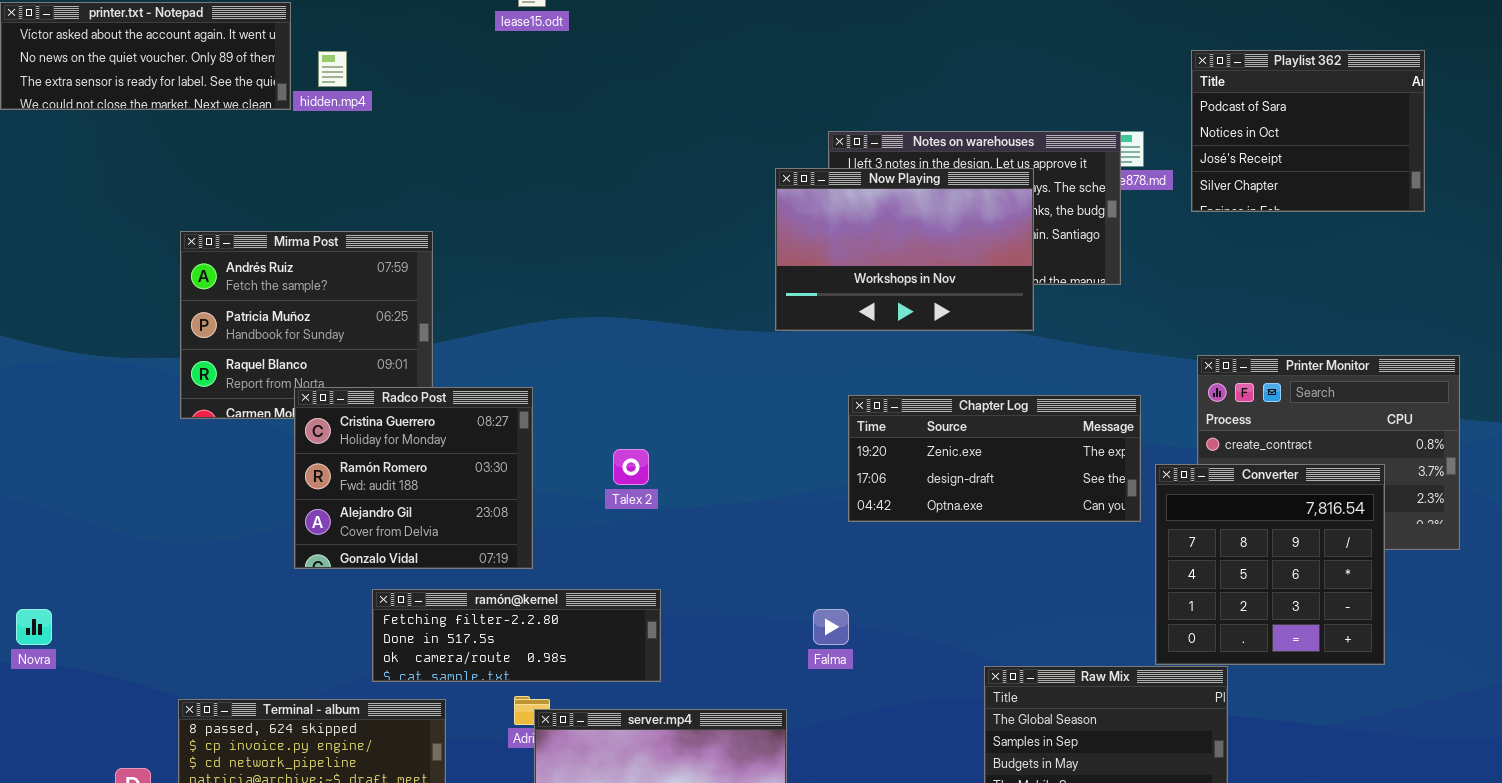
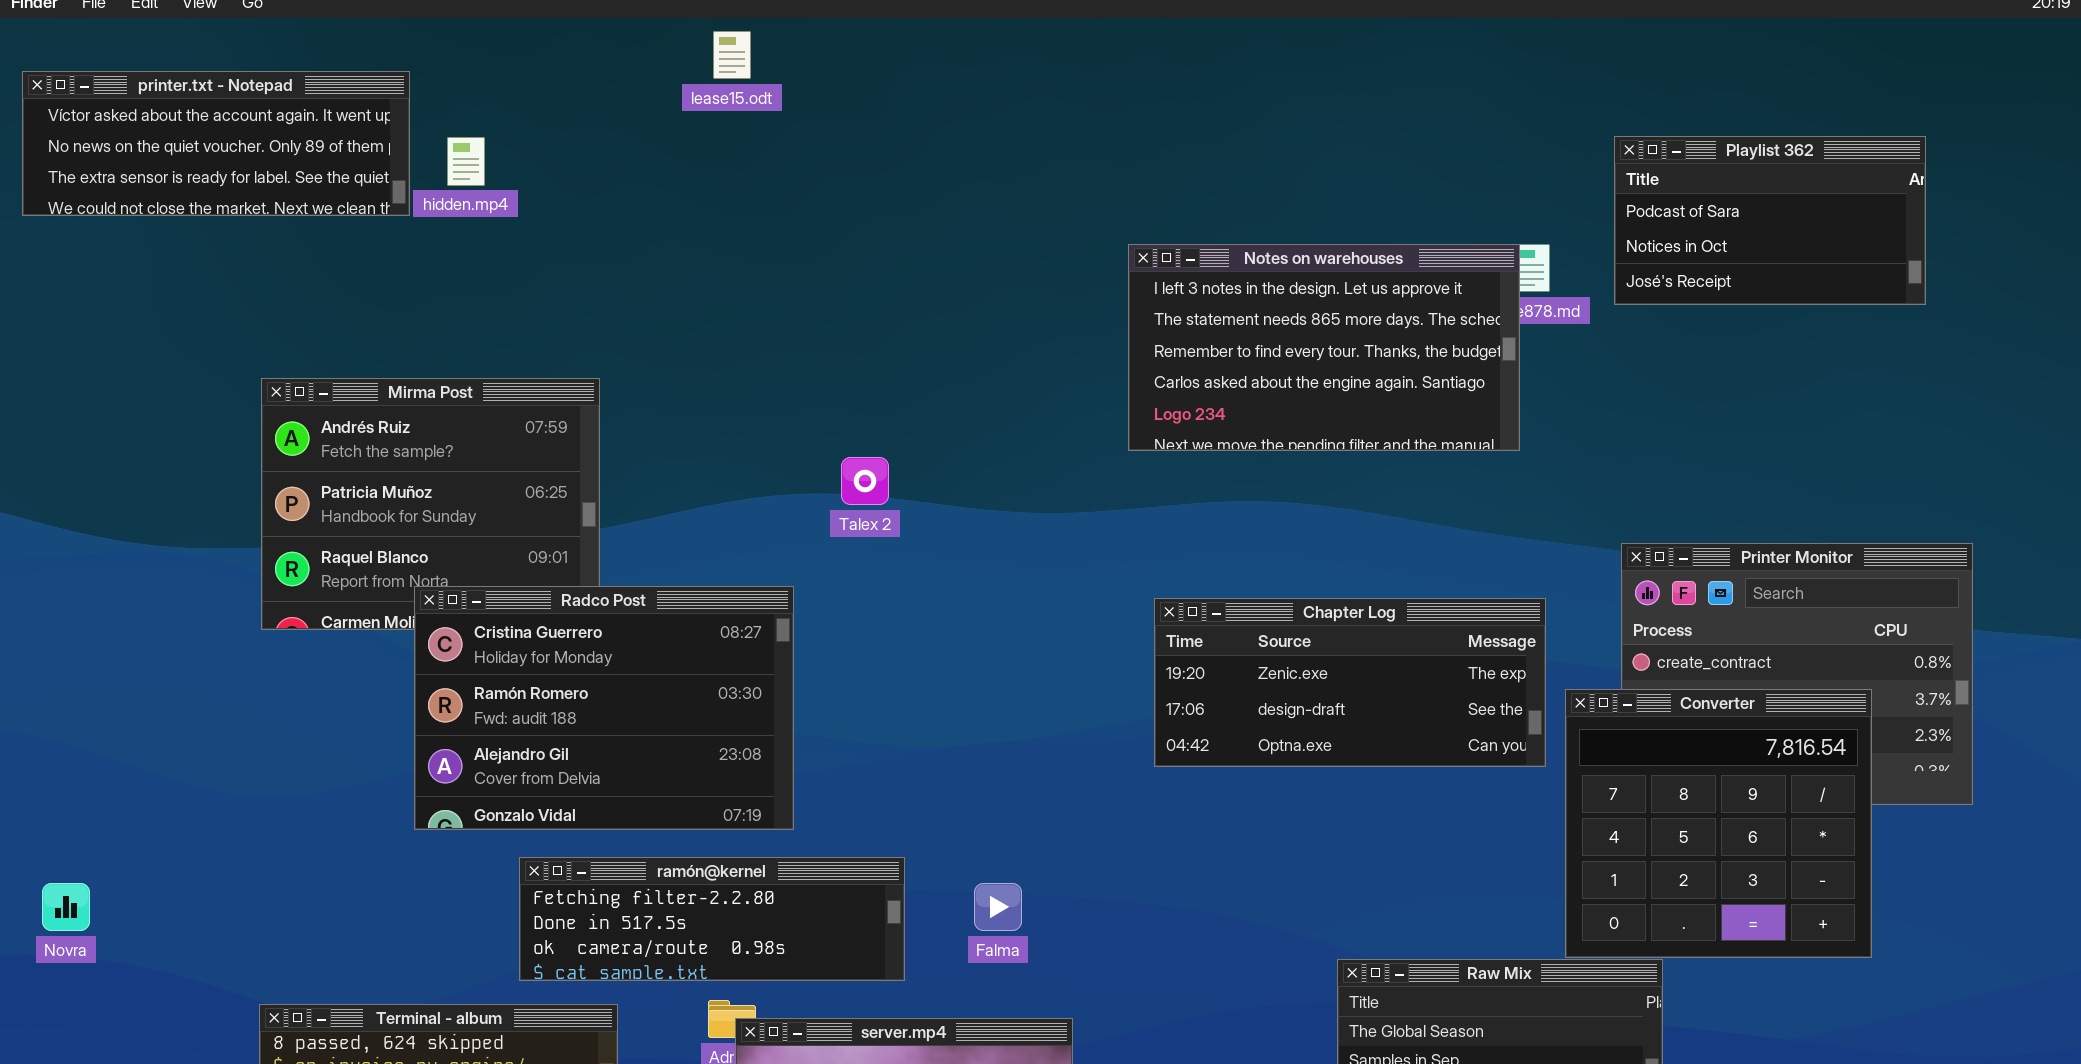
Playlist 362: [1191,50,1425,212] -> [1614,136,1926,305], resized
Now Playing: [775,168,1034,331] -> none, closed
Radco Post: [294,387,533,569] -> [414,586,794,830], resized
Talex 2: [613,449,649,485] -> [841,457,889,505], moved
Falma: [813,609,849,645] -> [974,883,1022,931], moved

